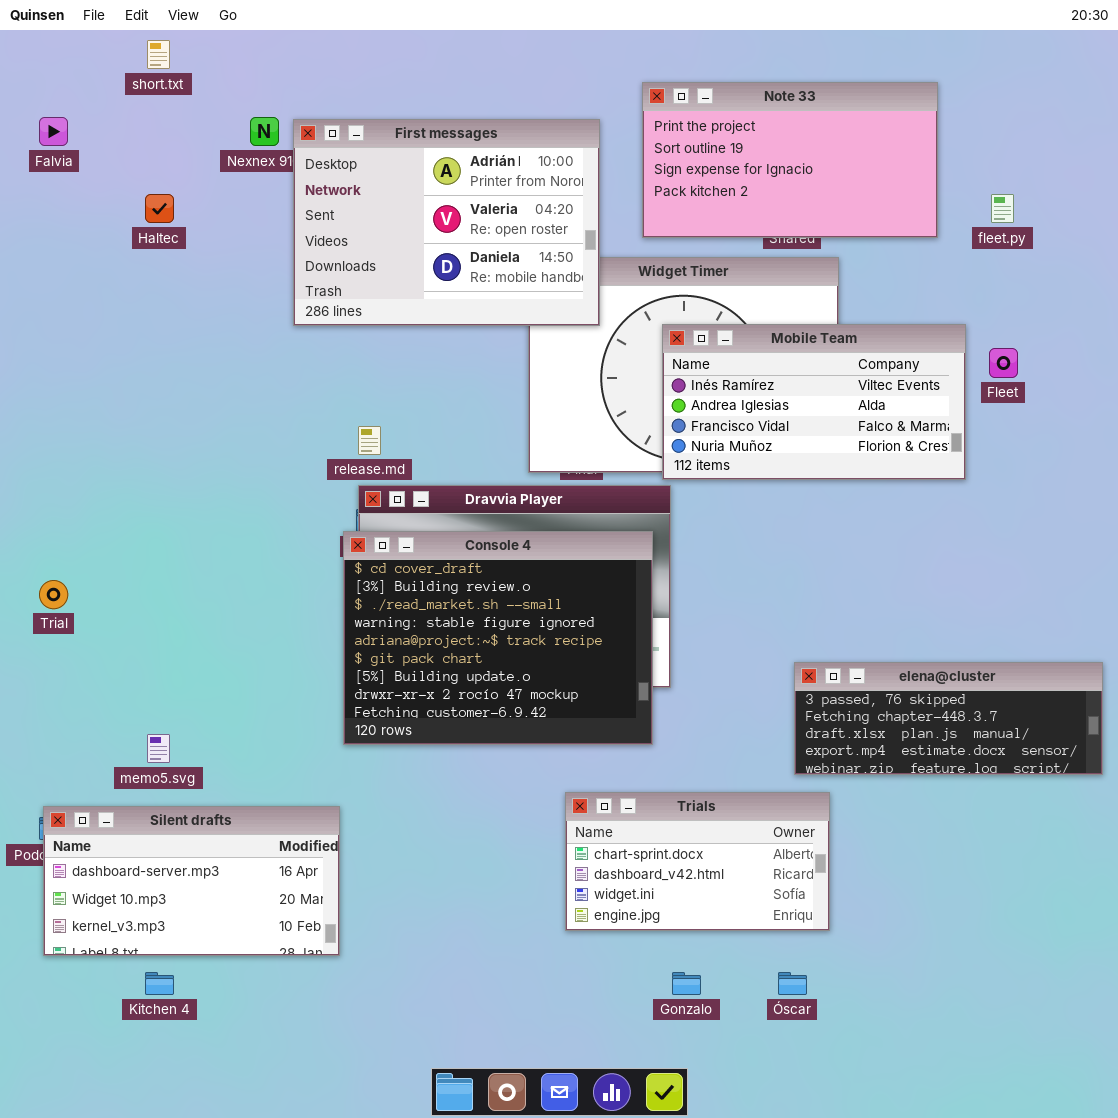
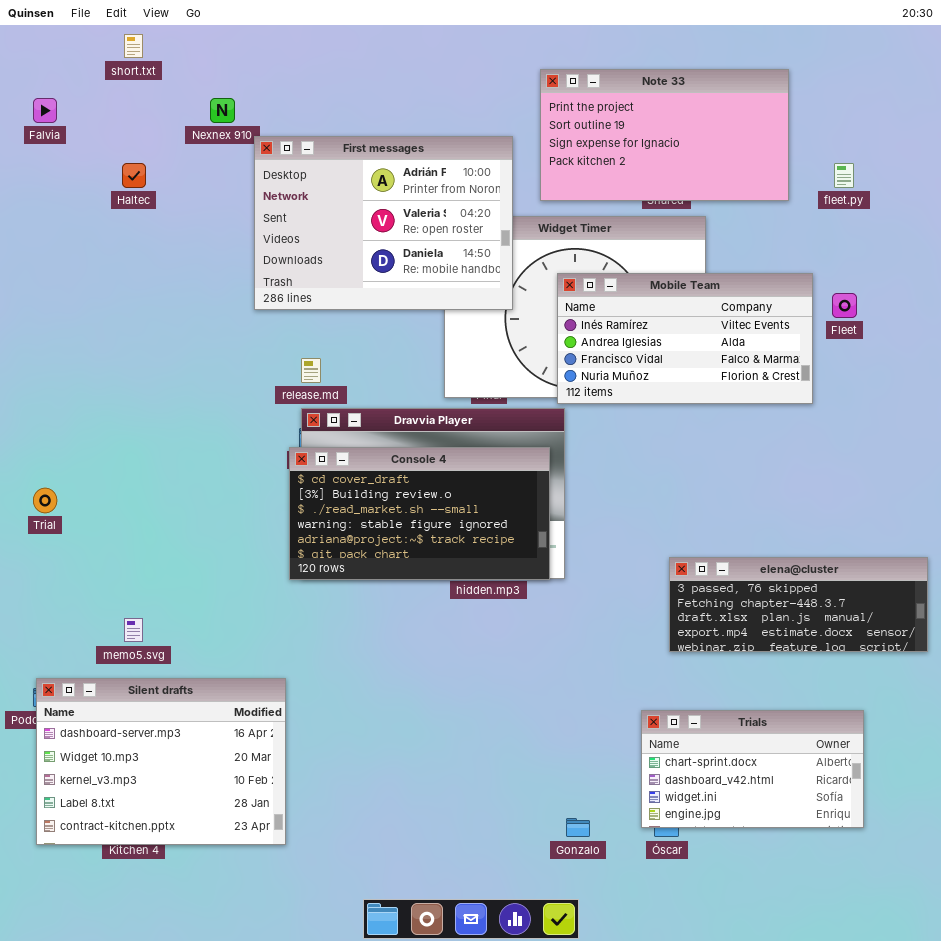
First messages: [293,119,600,326] -> [254,136,513,310], moved
Console 4: [343,531,653,745] -> [289,447,550,580], resized
Trials: [565,792,830,931] -> [641,710,864,828], moved
Silent drafts: [43,806,340,956] -> [36,678,286,845], resized

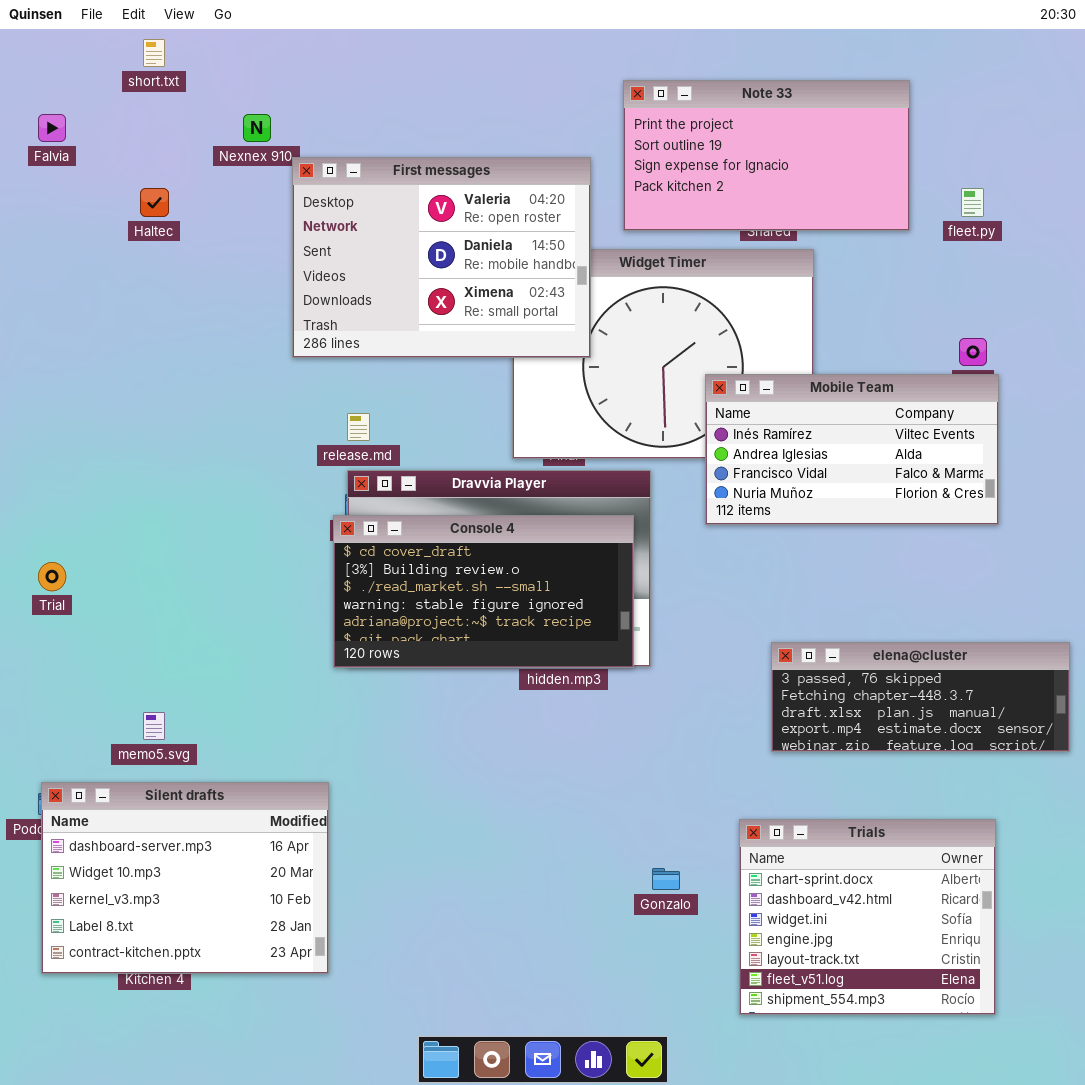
First messages: [254,136,513,310] -> [292,157,591,358], scrolled down 1 row
Mobile Team: [557,273,813,404] -> [705,374,999,525], moved
Trials: [641,710,864,828] -> [739,819,996,1015], resized
Gonzalo: [566,818,590,837] -> [652,868,680,890], moved

